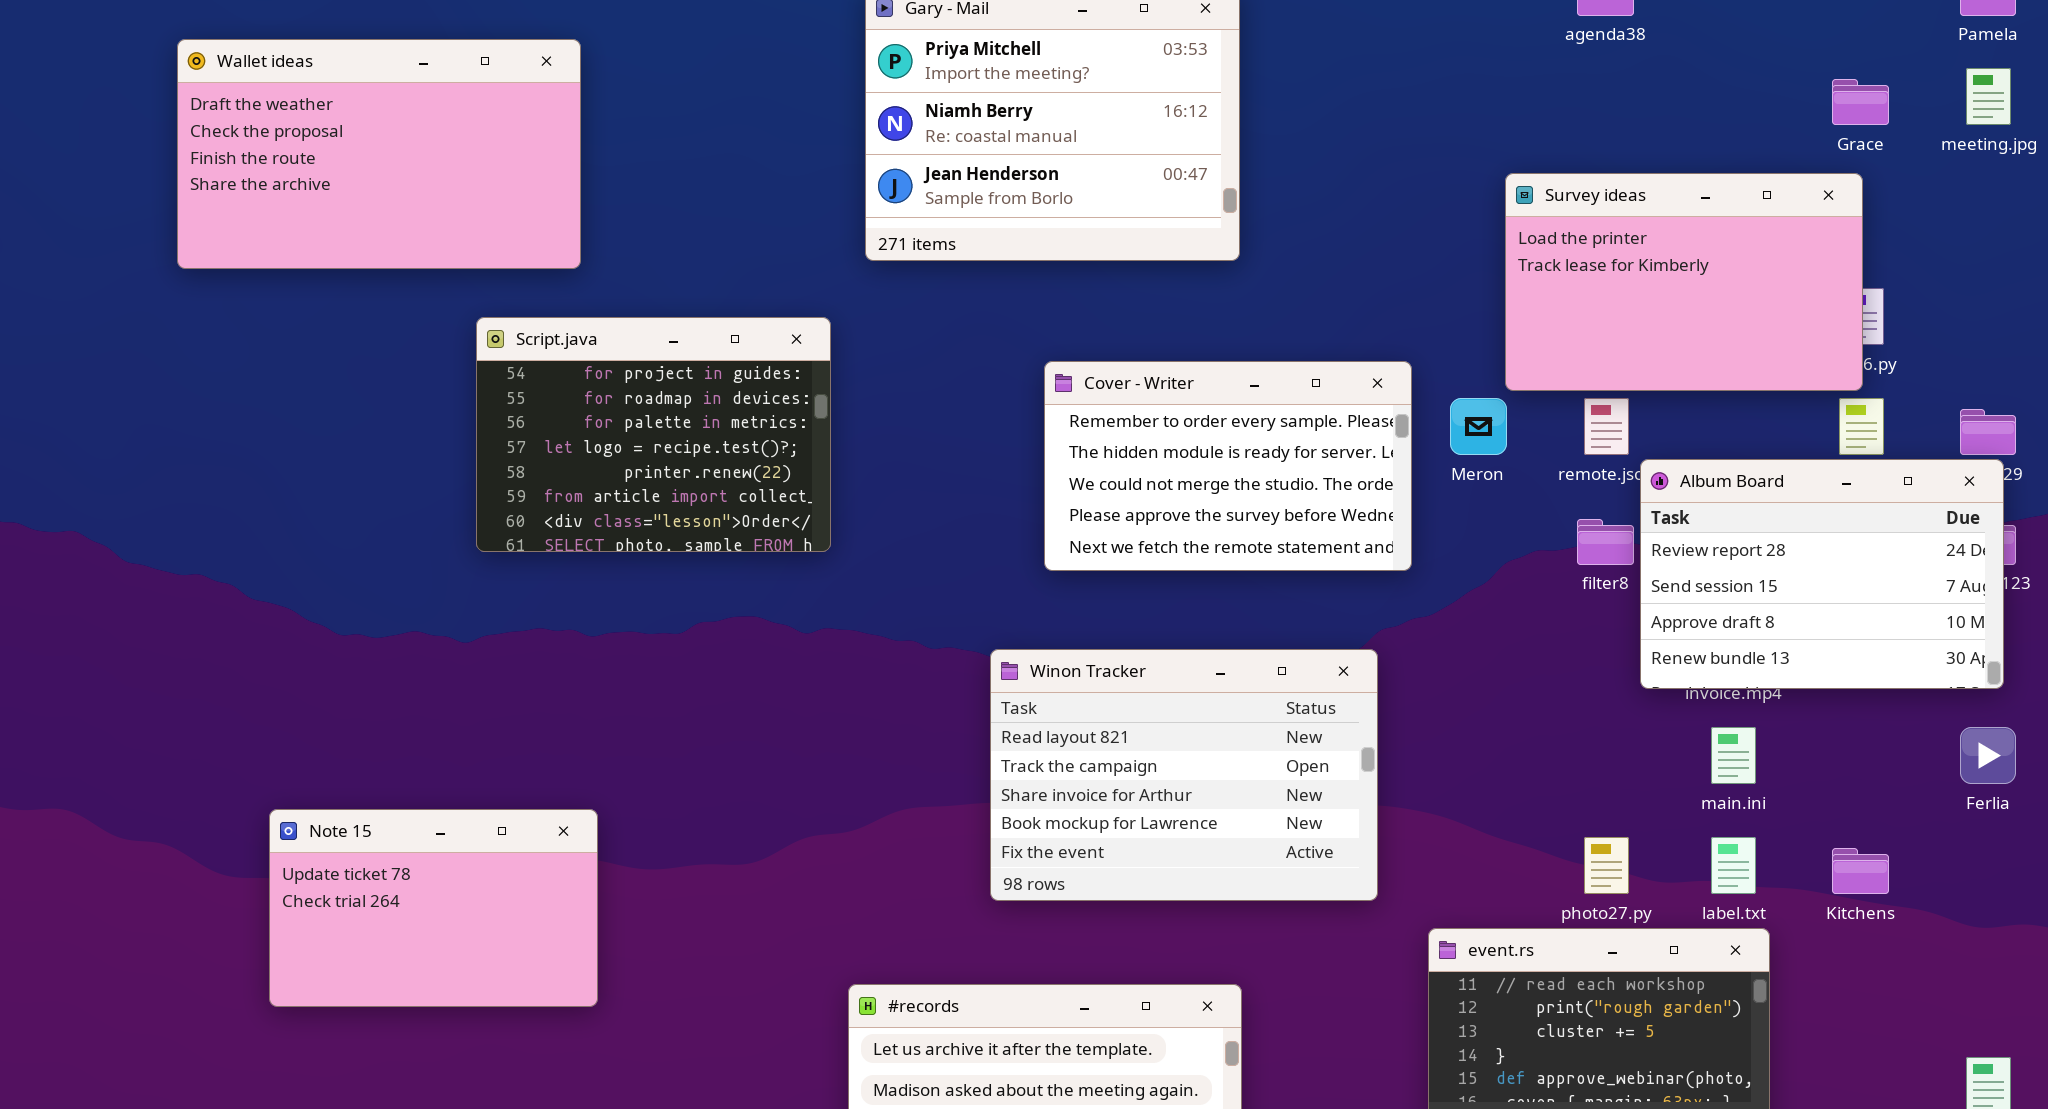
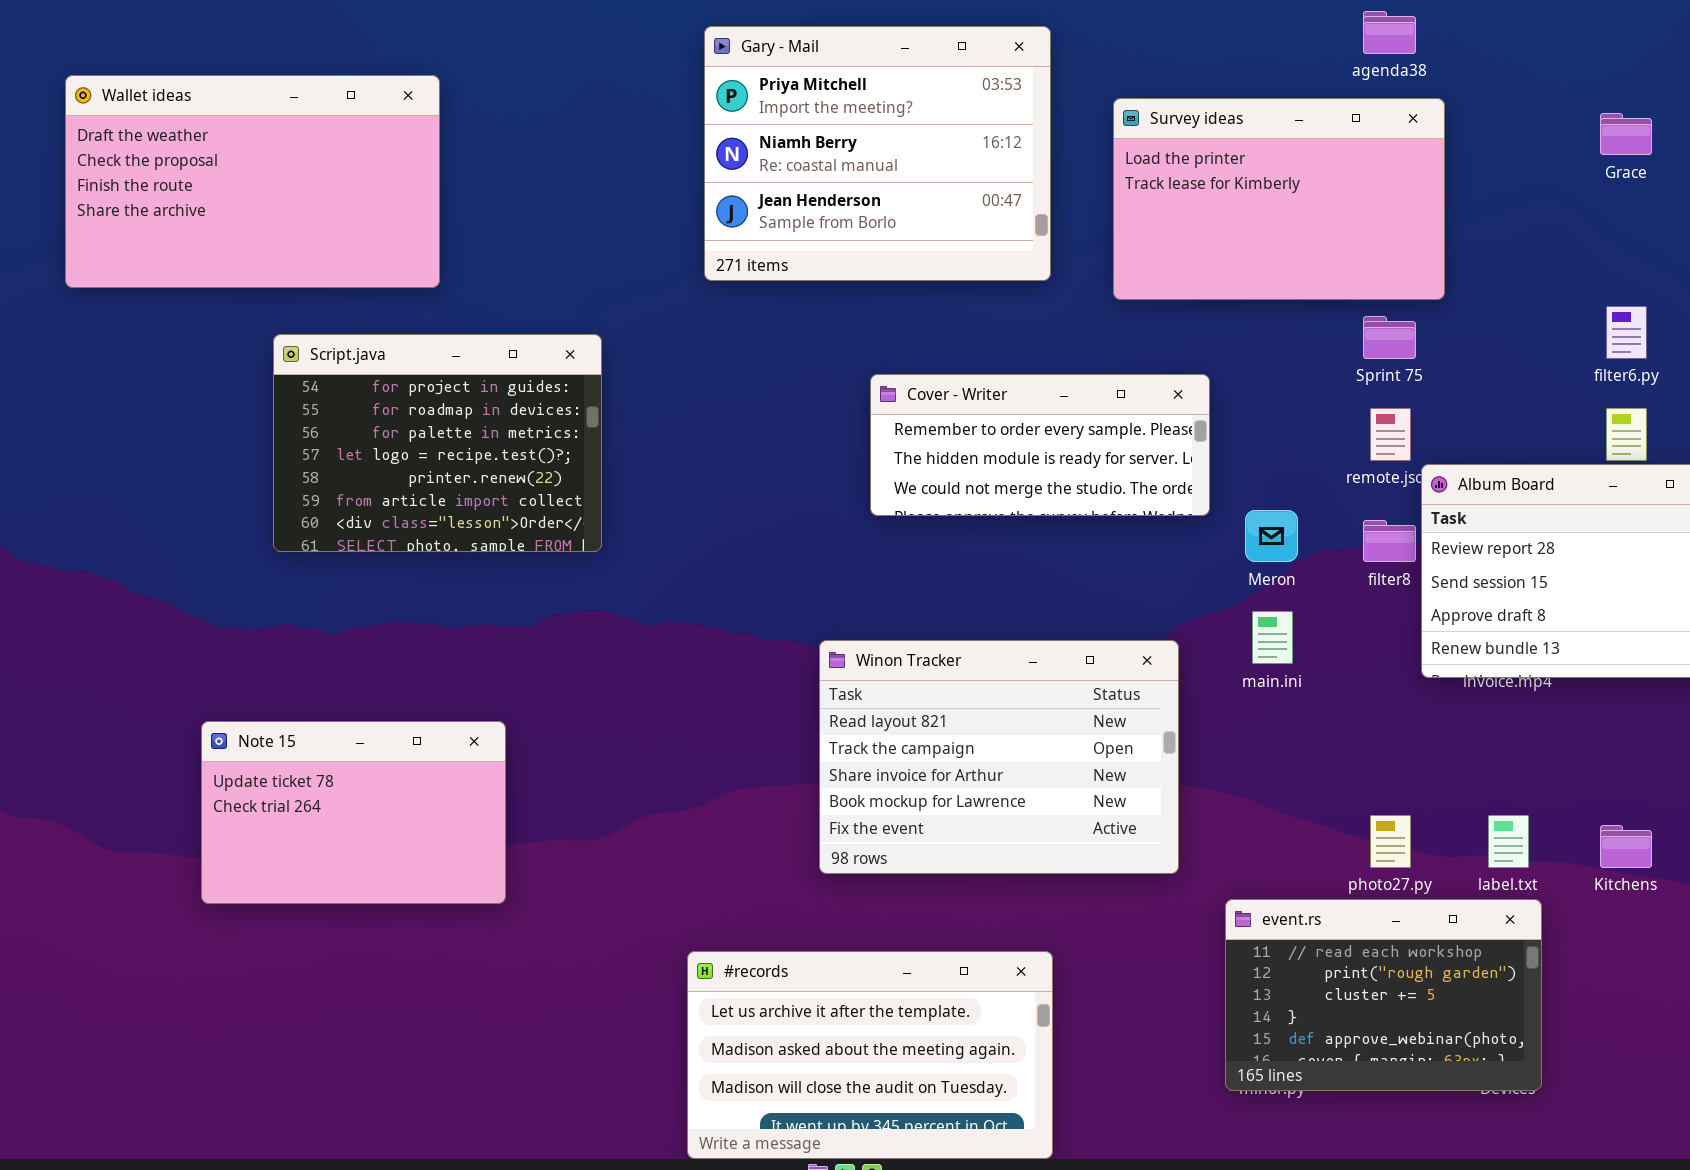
Survey ideas: [1505,173,1863,391] -> [1113,98,1445,300], moved
Script.java: [476,317,831,552] -> [273,334,602,552], moved
Cover - Writer: [1044,361,1412,571] -> [870,374,1210,516], resized
Meron: [1450,398,1507,455] -> [1245,510,1298,562], moved
main.ini: [1711,727,1756,784] -> [1252,611,1293,664], moved
Note 15: [269,809,598,1007] -> [201,721,506,904], moved

